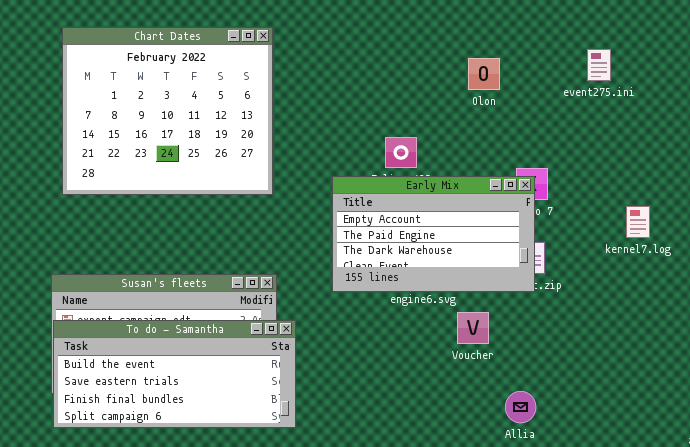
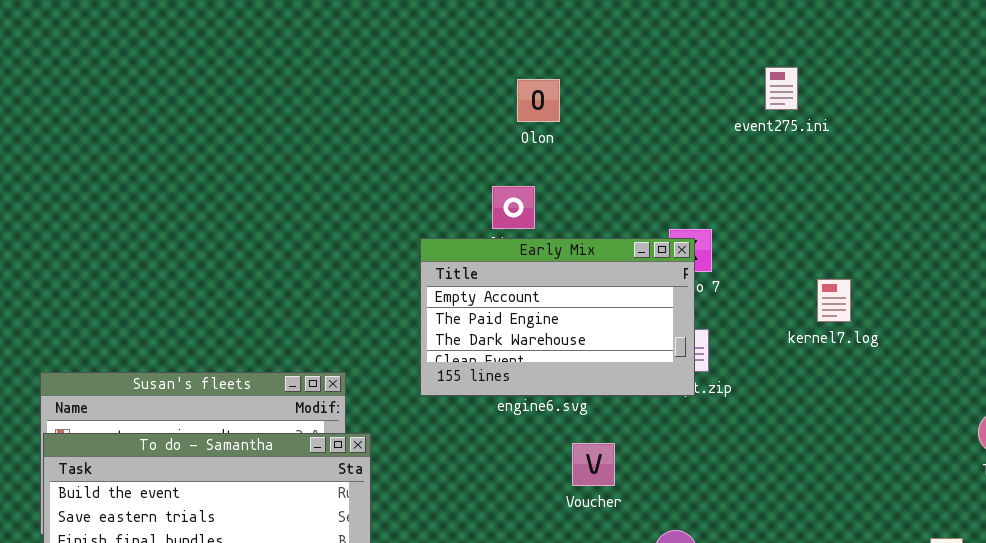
Chart Dates: [62,27,273,195] -> none, closed
Olon: [468,58,500,90] -> [517,79,560,122], moved
Voucher: [457,312,489,344] -> [572,443,615,486], moved

